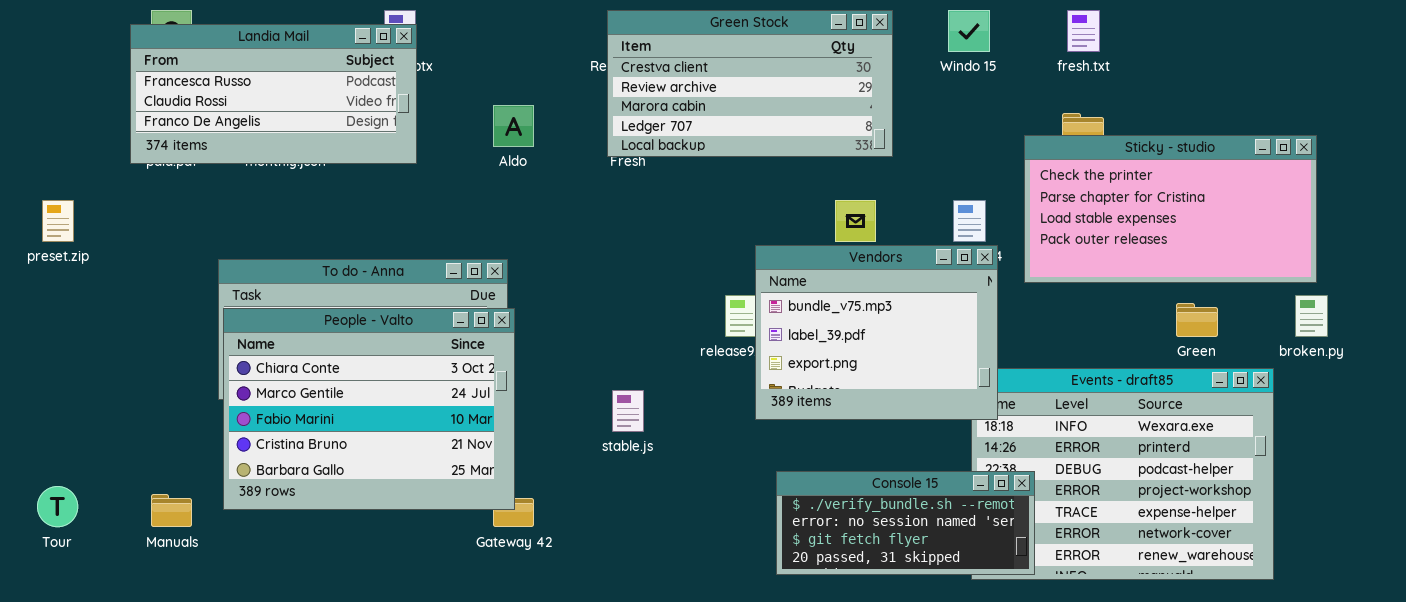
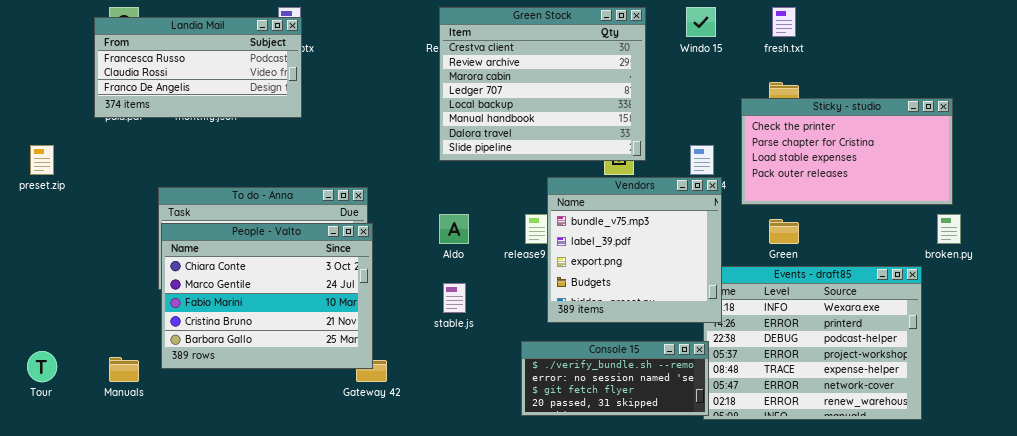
Green Stock: [607,10,893,157] -> [439,7,646,161], resized
Aldo: [493,105,534,147] -> [439,214,469,244], moved
Vendors: [755,245,998,420] -> [547,177,722,323], resized
Green: [1176,303,1218,337] -> [769,219,799,244], moved
Console 15: [776,471,1035,575] -> [521,341,709,416], moved

